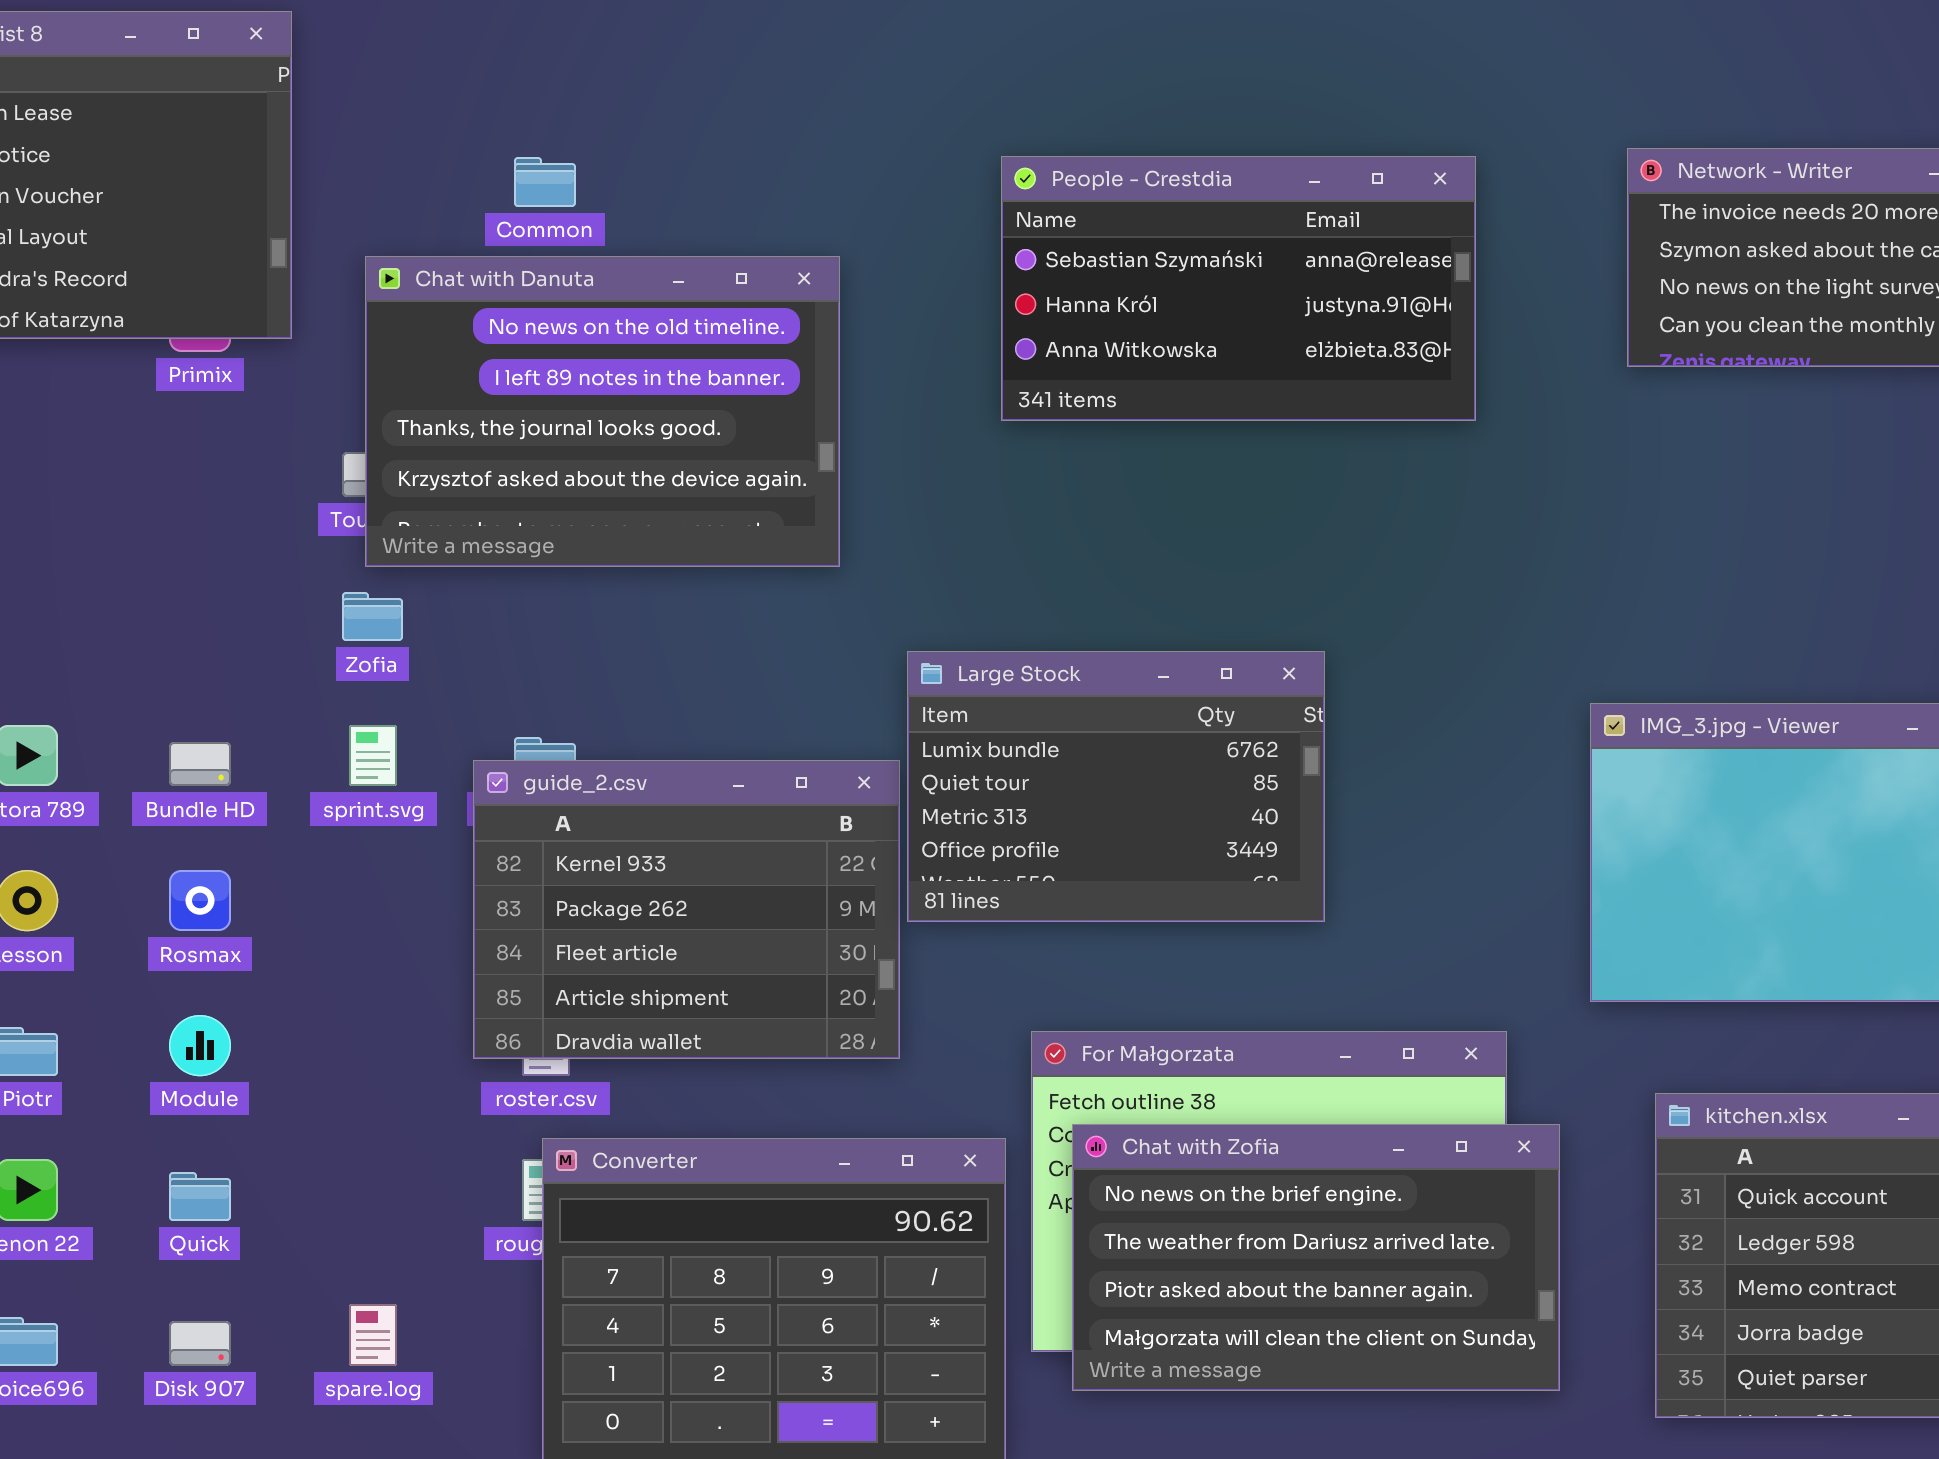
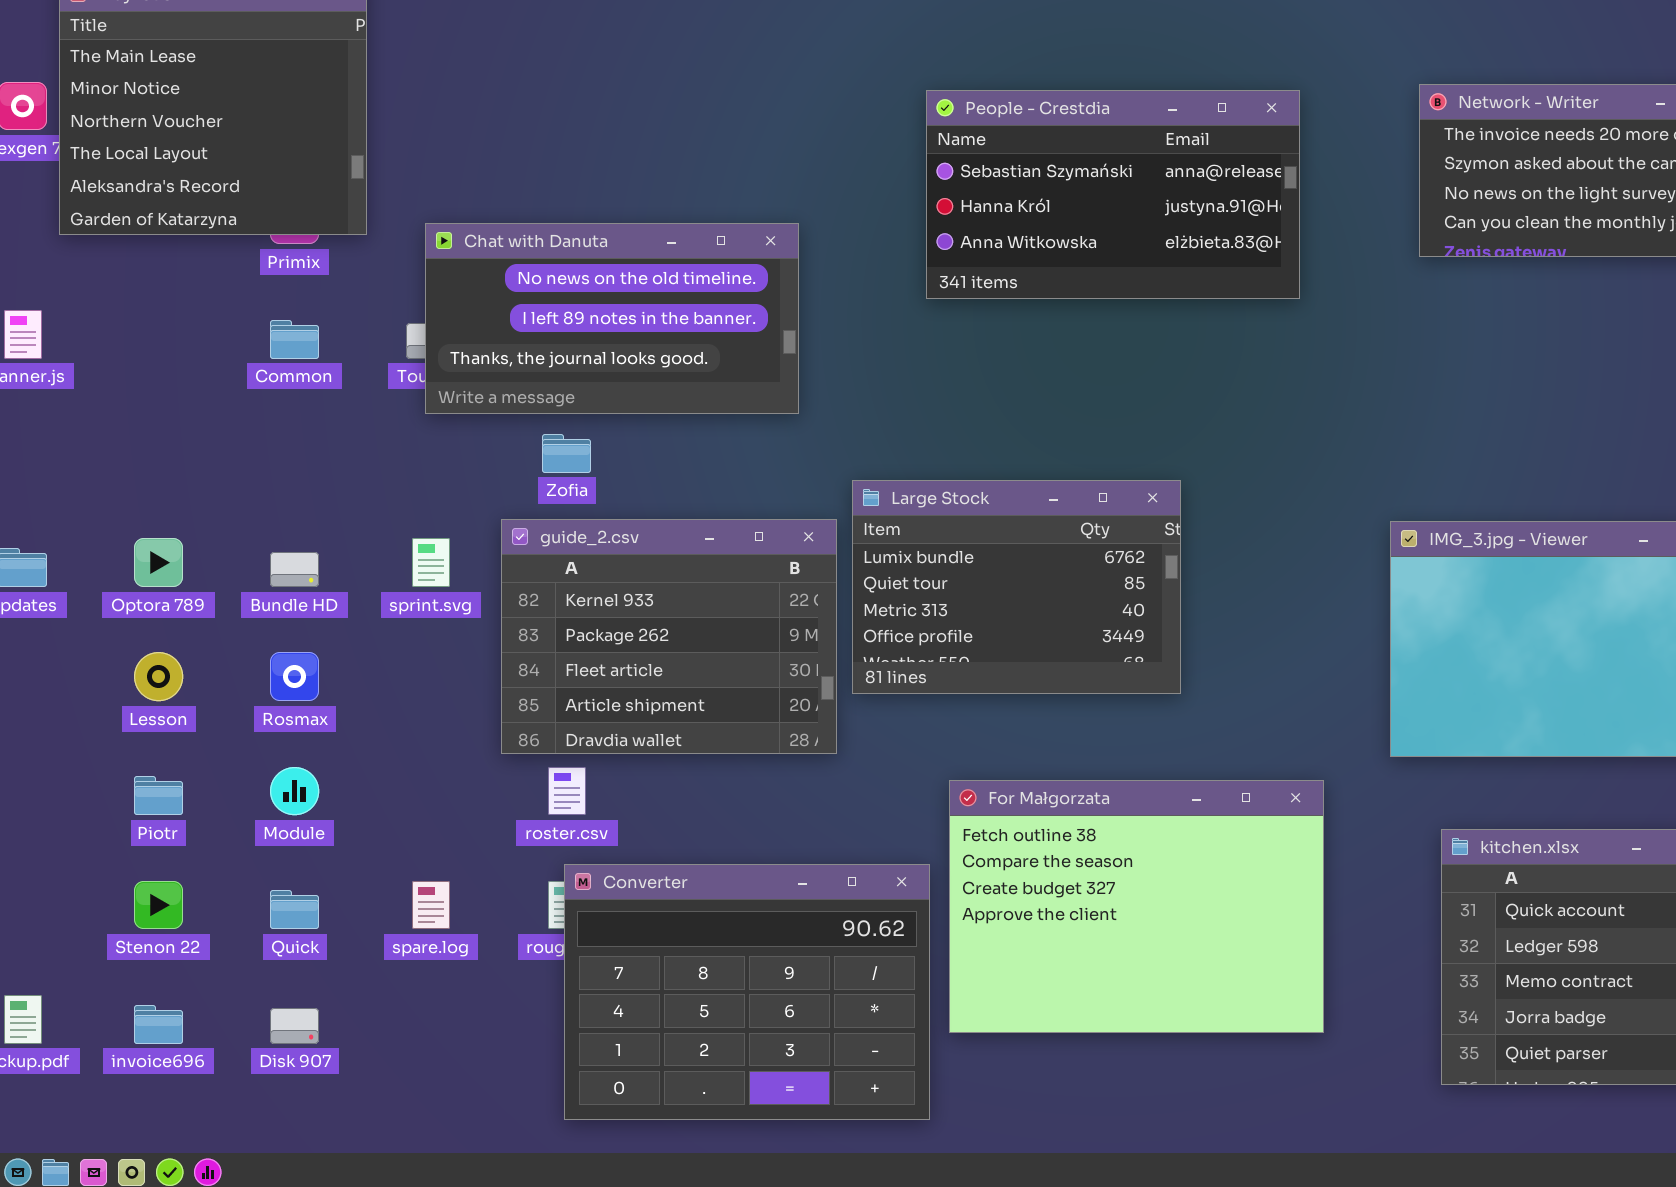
Common: [514,157,576,207] -> [270,320,319,359], moved
Chat with Danuta: [365,256,840,567] -> [425,223,799,414], resized
Zofia: [342,592,403,641] -> [542,434,591,473], moved
guide_2.csv: [473,760,900,1059] -> [501,519,837,754], moved
Chat with Zofia: [1072,1124,1560,1391] -> none, closed
spare.log: [349,1304,397,1366] -> [412,881,450,929], moved

